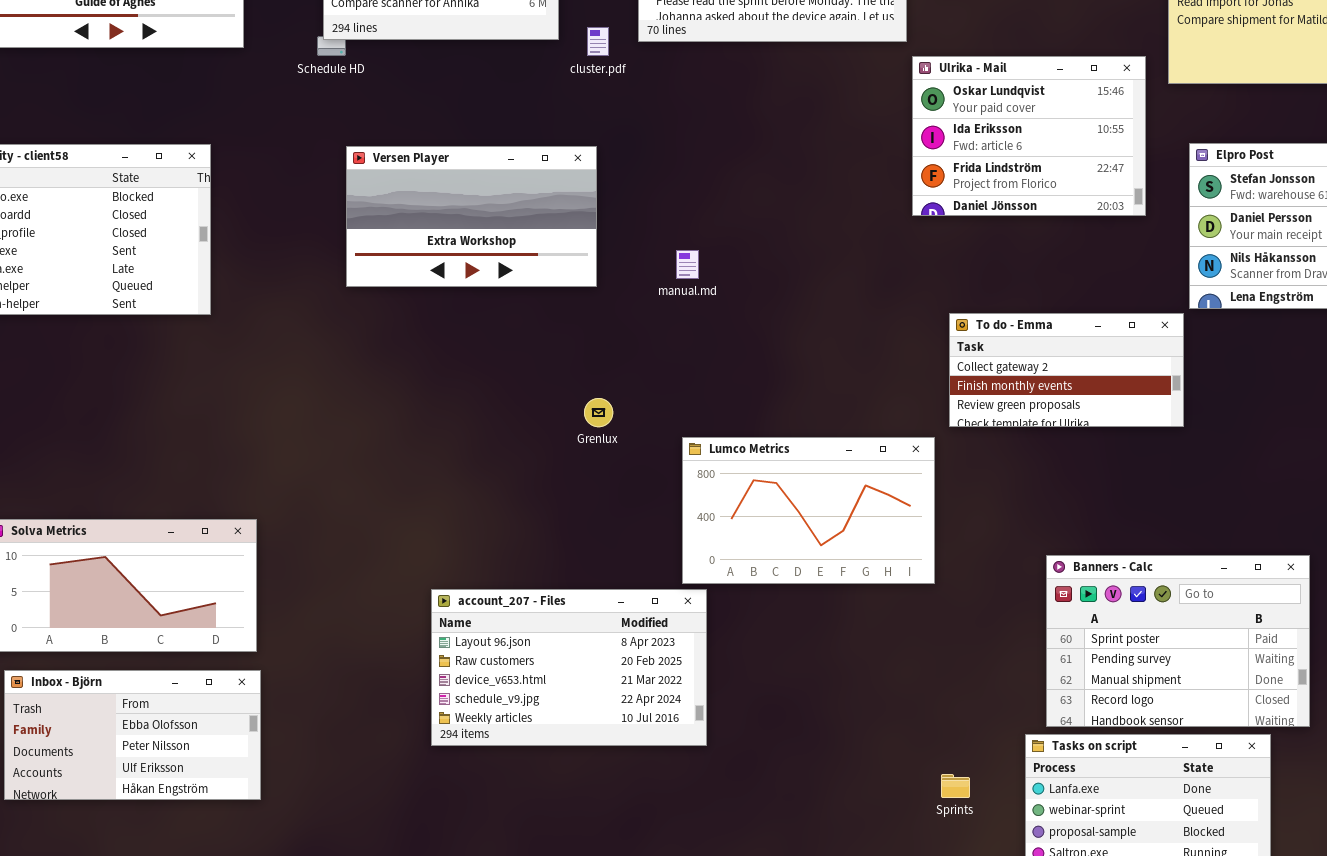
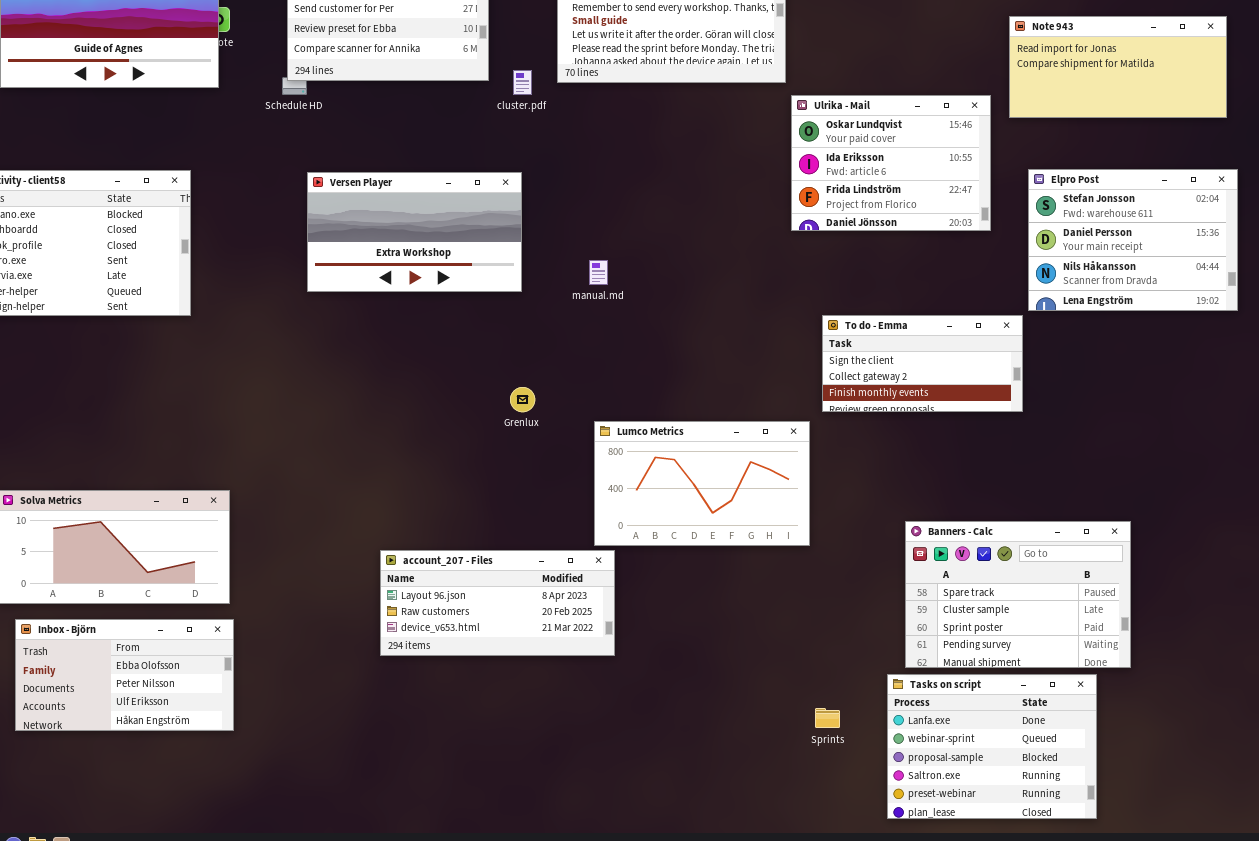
To do - Emma: [949,313,1184,427] -> [822,315,1023,412], scrolled up 1 row
Banners - Calc: [1046,555,1310,727] -> [905,521,1131,668], scrolled up 2 rows
account_207 - Files: [431,589,707,746] -> [380,550,615,656], resized

